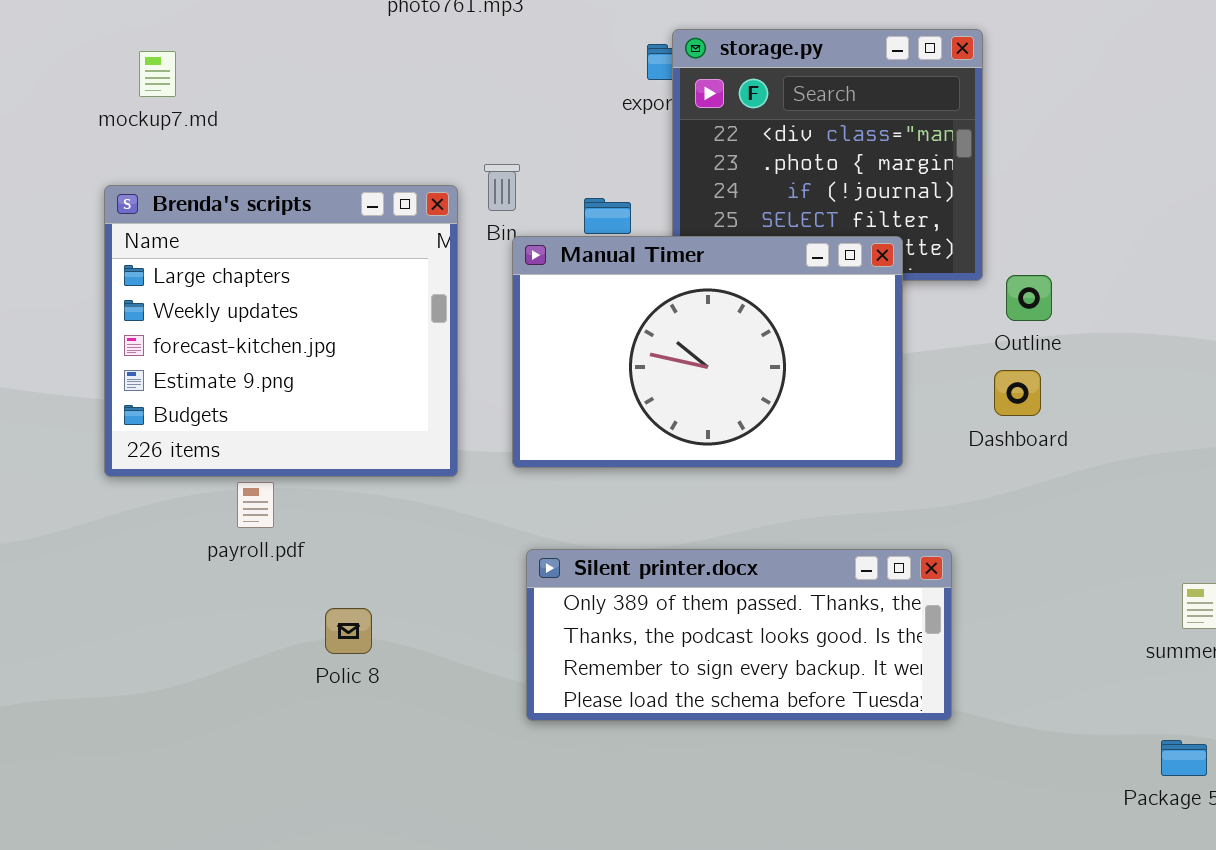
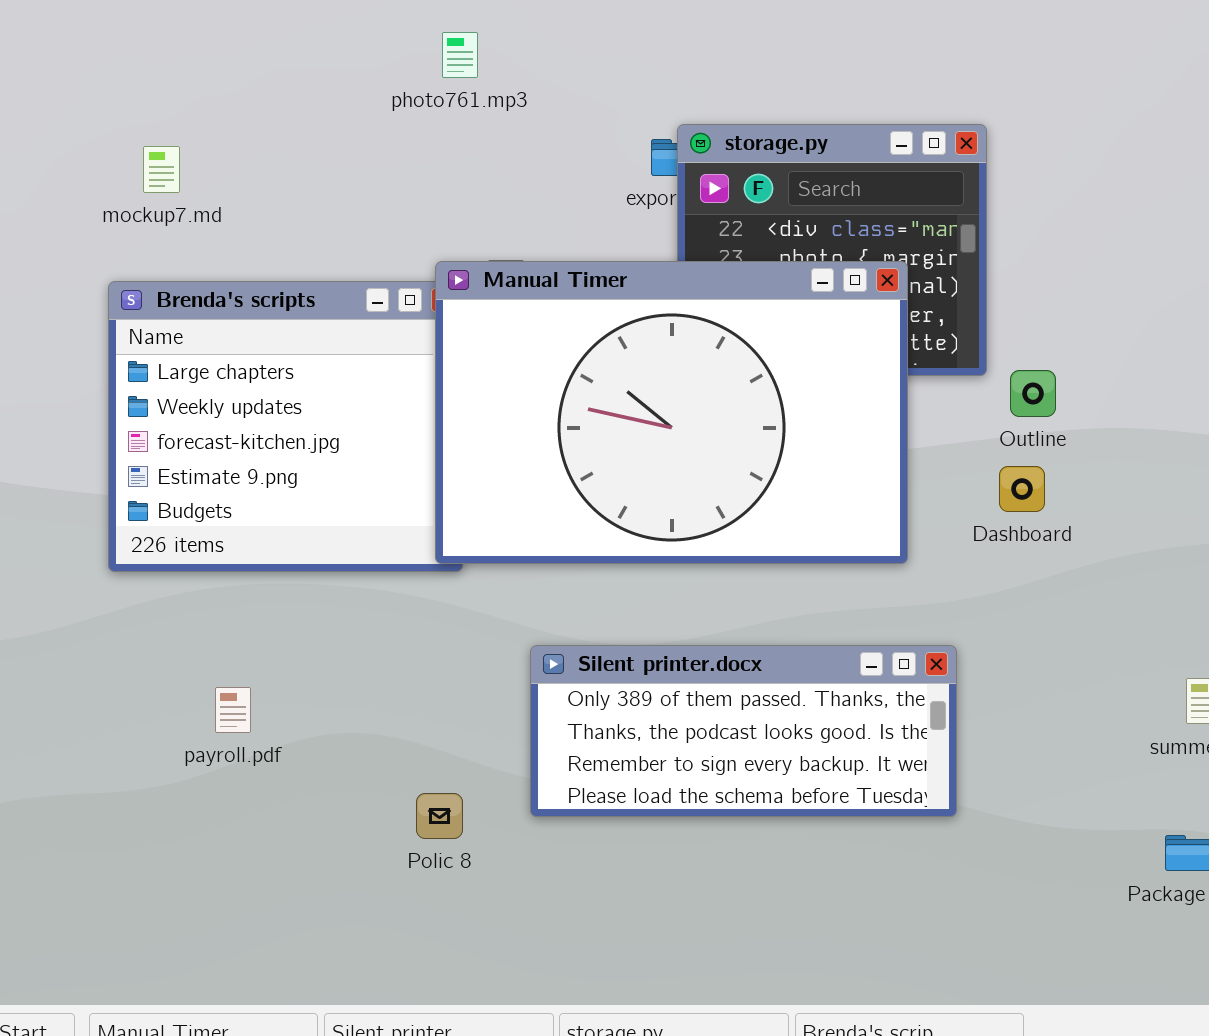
Manual Timer: [512,236,903,468] -> [435,261,908,564], resized
payroll.pdf: [237,482,274,528] -> [215,687,251,733], moved
Polic 8: [325,608,372,654] -> [416,793,463,839], moved

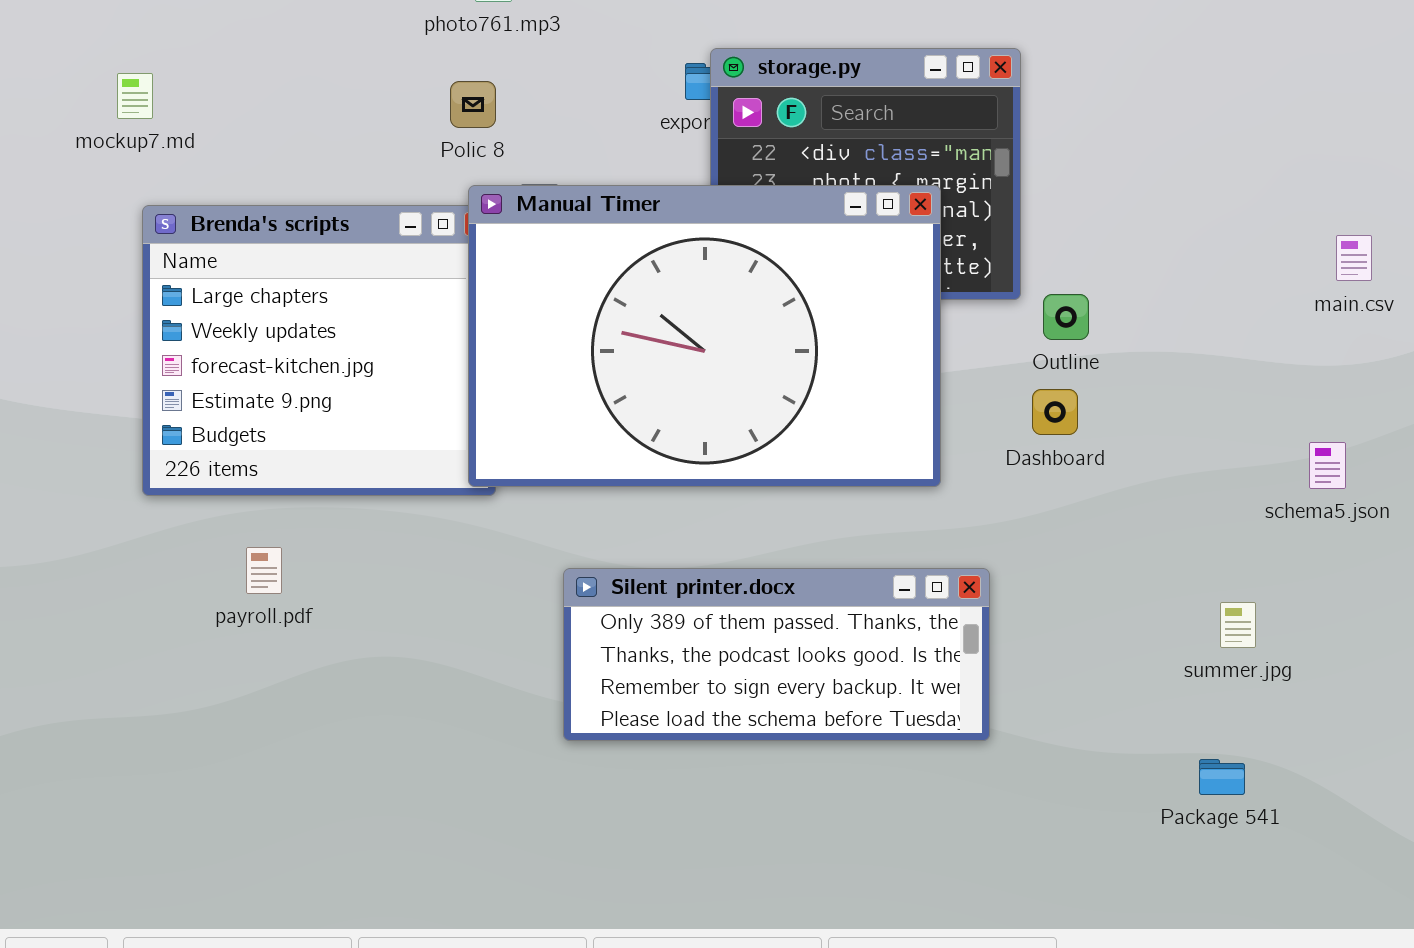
mockup7.md: [143,146,180,193] -> [117,73,153,119], moved
payroll.pdf: [215,687,251,733] -> [246,547,282,594], moved
Polic 8: [416,793,463,839] -> [450,81,496,128], moved

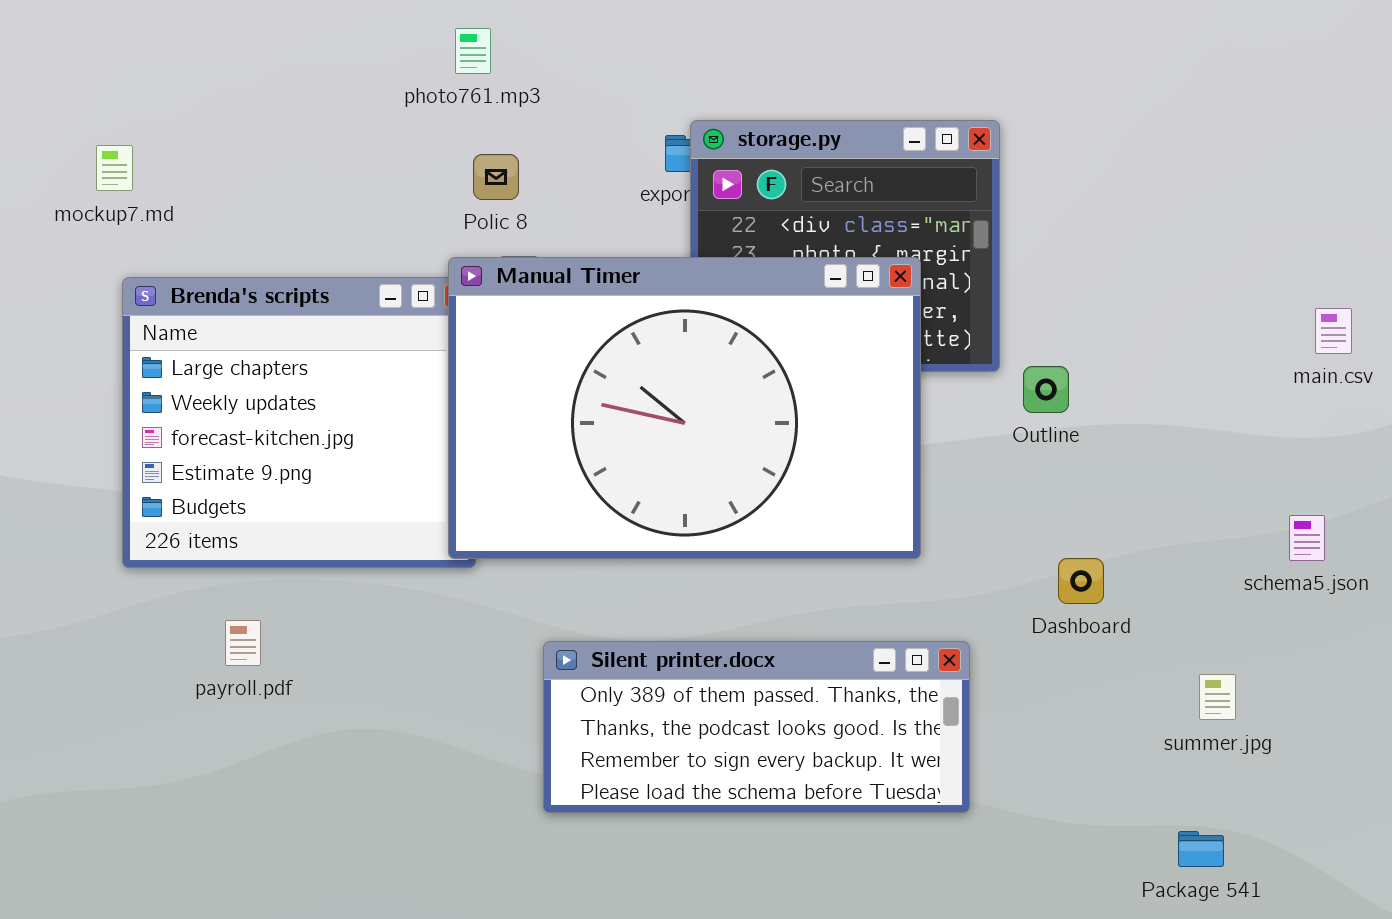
Polic 8: [450,81,496,128] -> [473,154,519,200], moved
Dashboard: [1032,389,1078,435] -> [1058,558,1104,604], moved

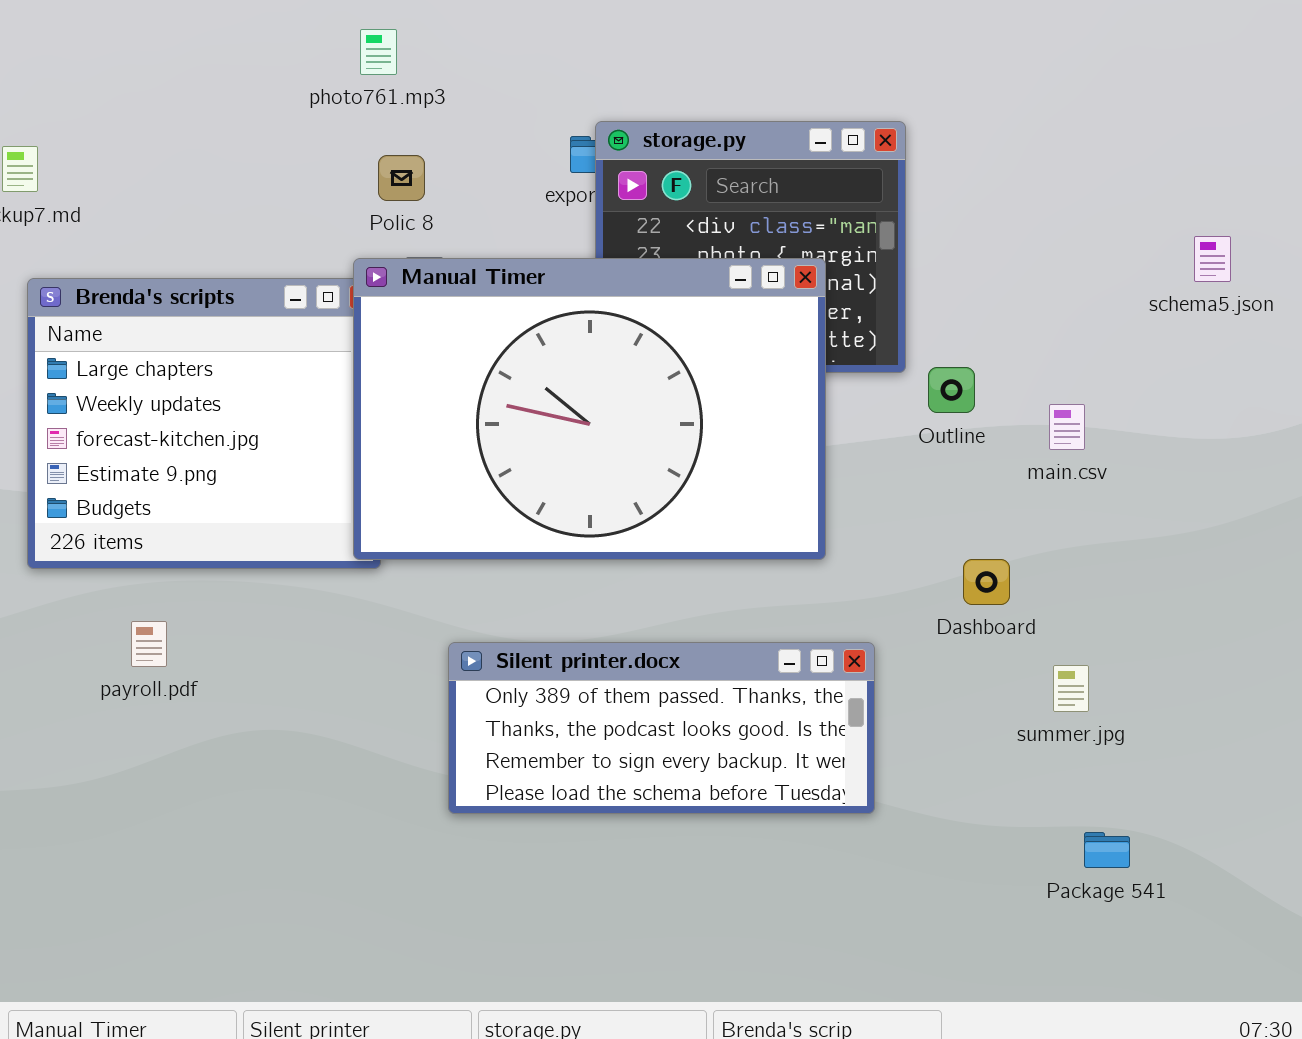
main.csv: [1315,308,1352,354] -> [1049,404,1085,450], moved
schema5.json: [1289,515,1325,561] -> [1194,236,1231,282], moved
summer.jpg: [1199,674,1236,720] -> [1053,665,1089,712], moved

